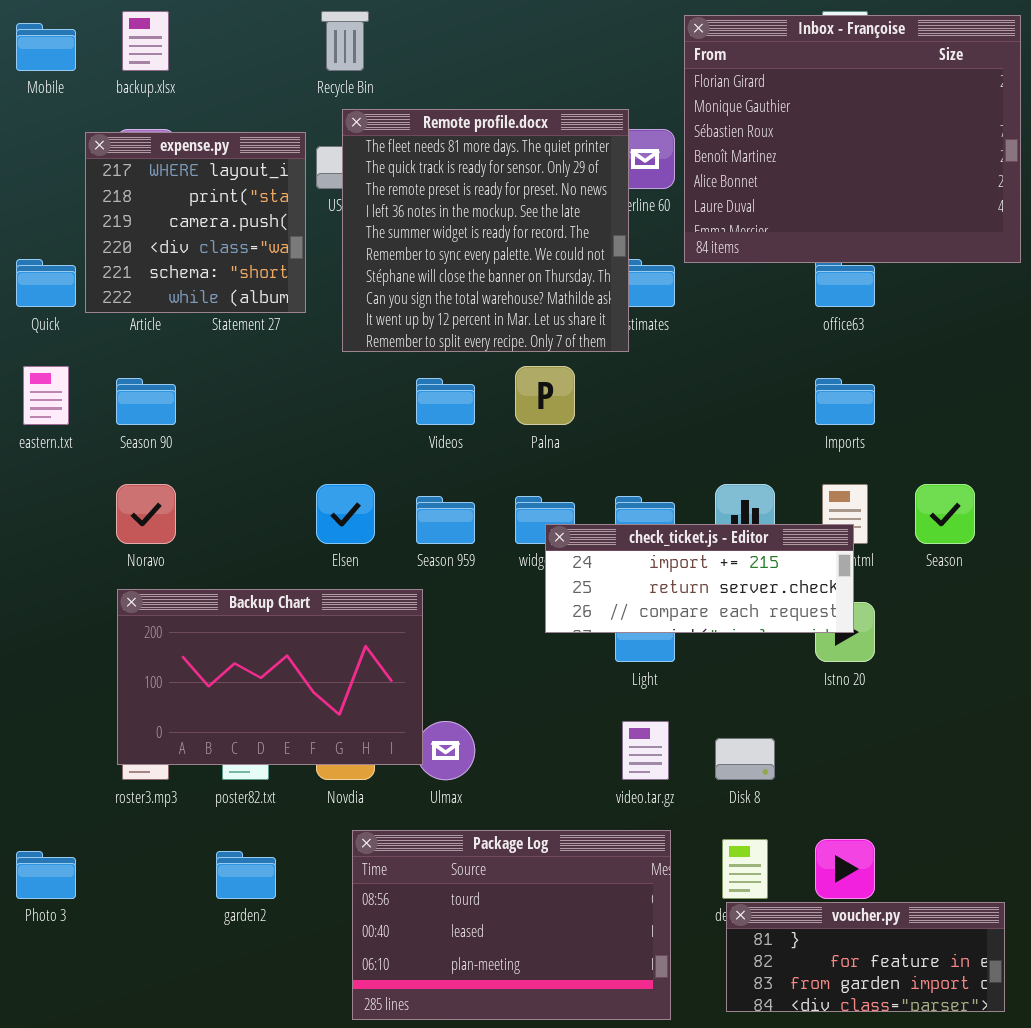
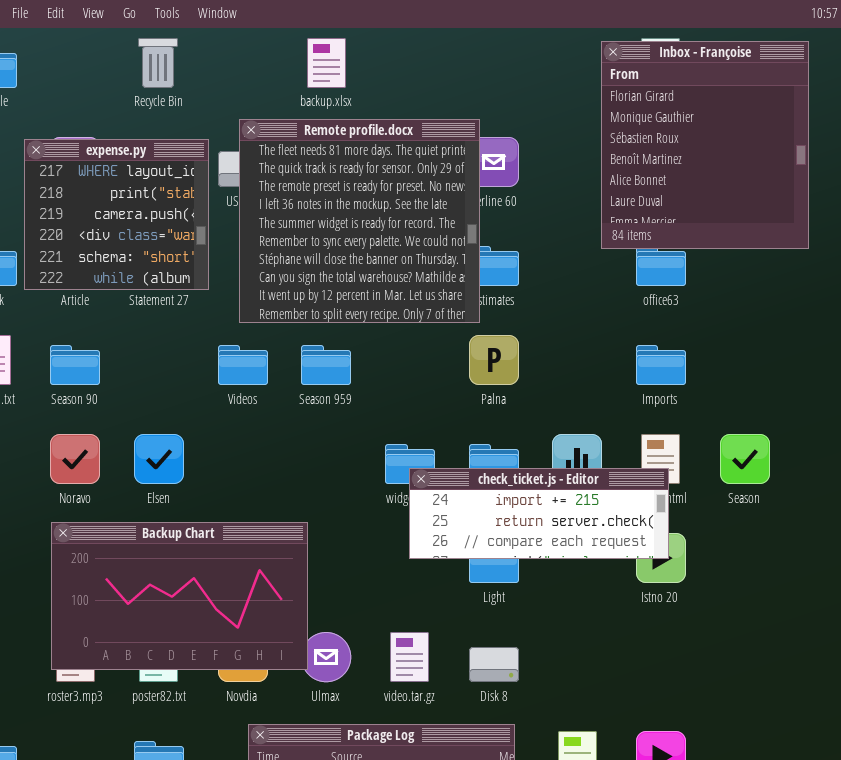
backup.xlsx: [122,11,169,71] -> [307,38,346,88], moved
Recycle Bin: [321,11,369,71] -> [138,38,178,88], moved
Inbox - Françoise: [684,15,1021,263] -> [601,41,809,249], resized
Palna: [515,366,575,425] -> [469,335,519,385], moved
Videos: [416,378,475,425] -> [218,345,268,385], moved
Elsen: [316,484,375,544] -> [134,434,184,484], moved
Season 959: [416,496,475,544] -> [301,345,351,385], moved
video.tar.gz: [622,721,669,780] -> [390,632,429,682], moved
Disk 8: [715,738,775,780] -> [469,647,519,682], moved

